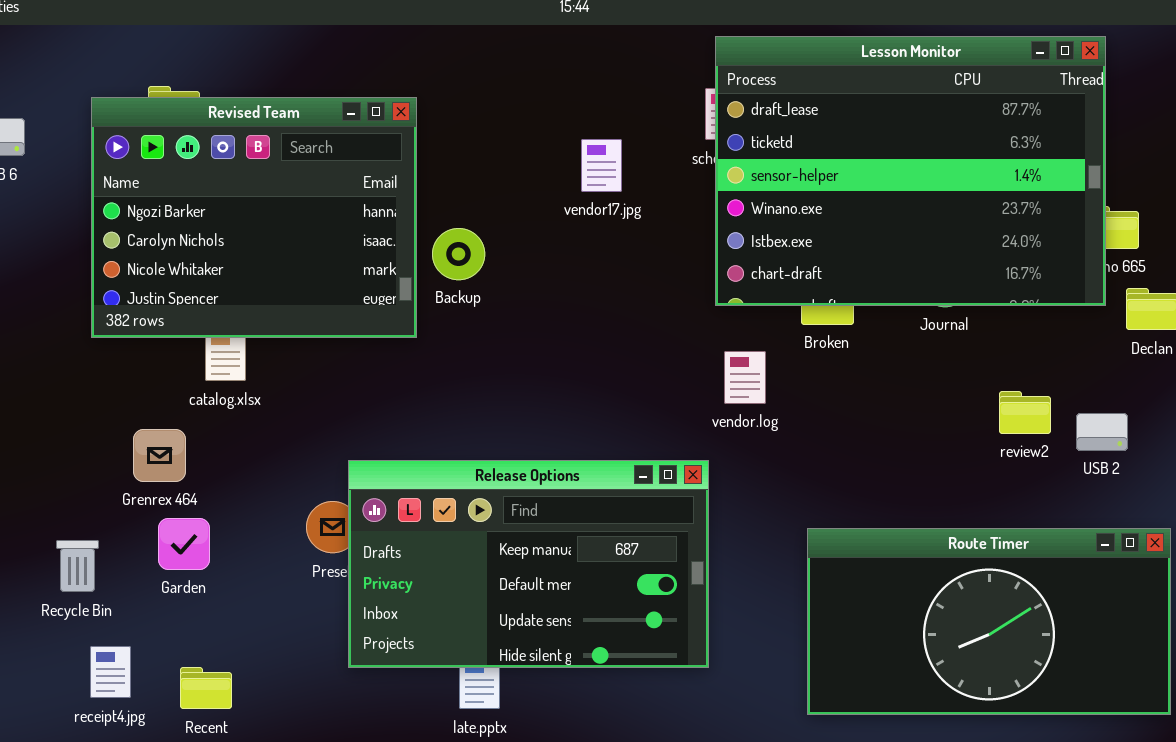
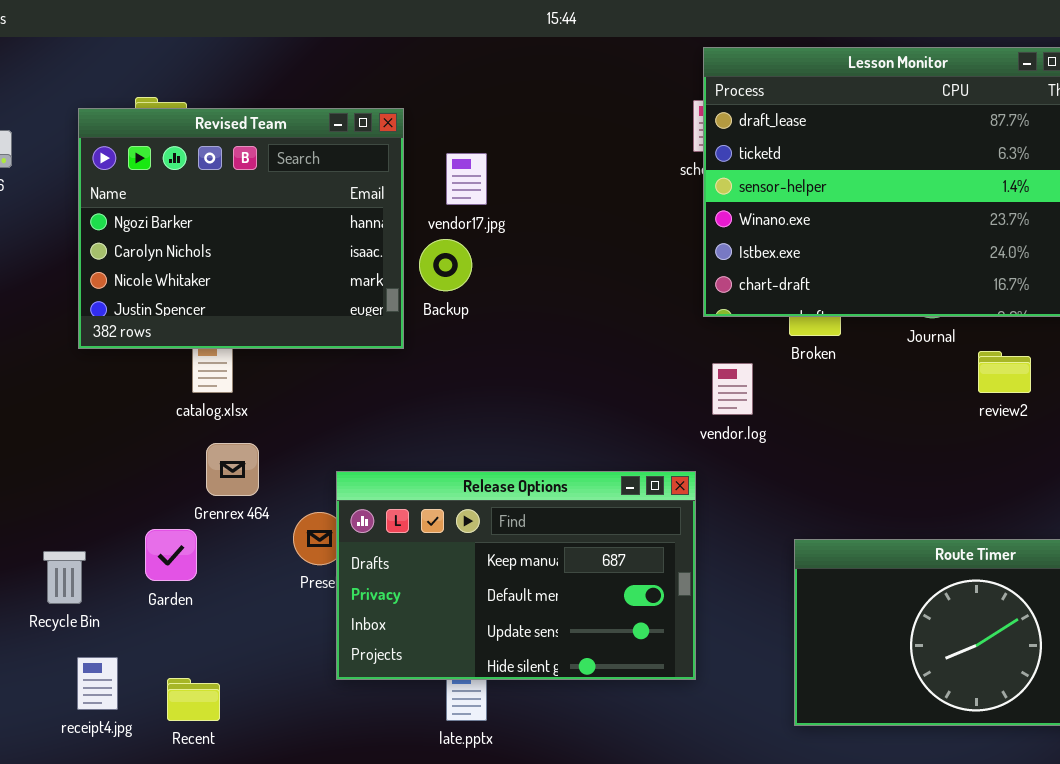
vendor17.jpg: [581,139,622,192] -> [446,153,487,205], moved
review2: [999,391,1051,434] -> [978,351,1031,393], moved
Grenrex 464: [133,429,186,482] -> [206,443,259,496], moved

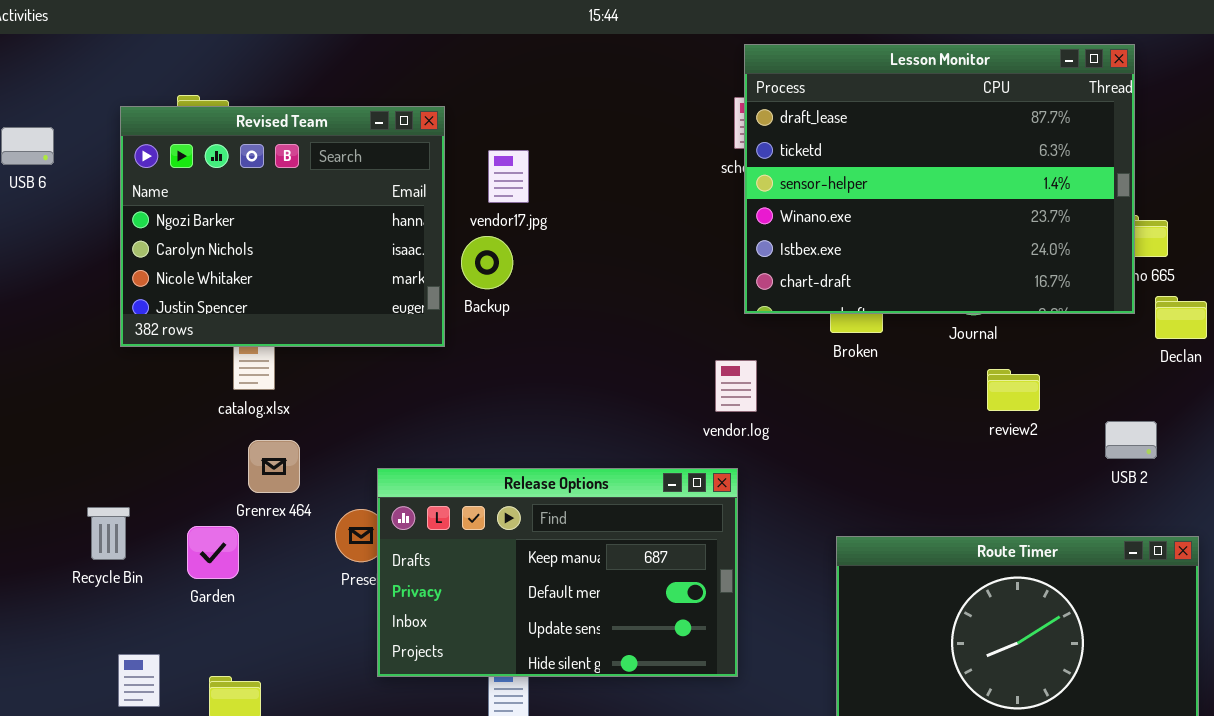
review2: [978,351,1031,393] -> [987,369,1040,411], moved
vendor.log: [712,363,753,415] -> [715,360,757,412], moved
Recycle Bin: [43,551,86,604] -> [87,507,130,560], moved

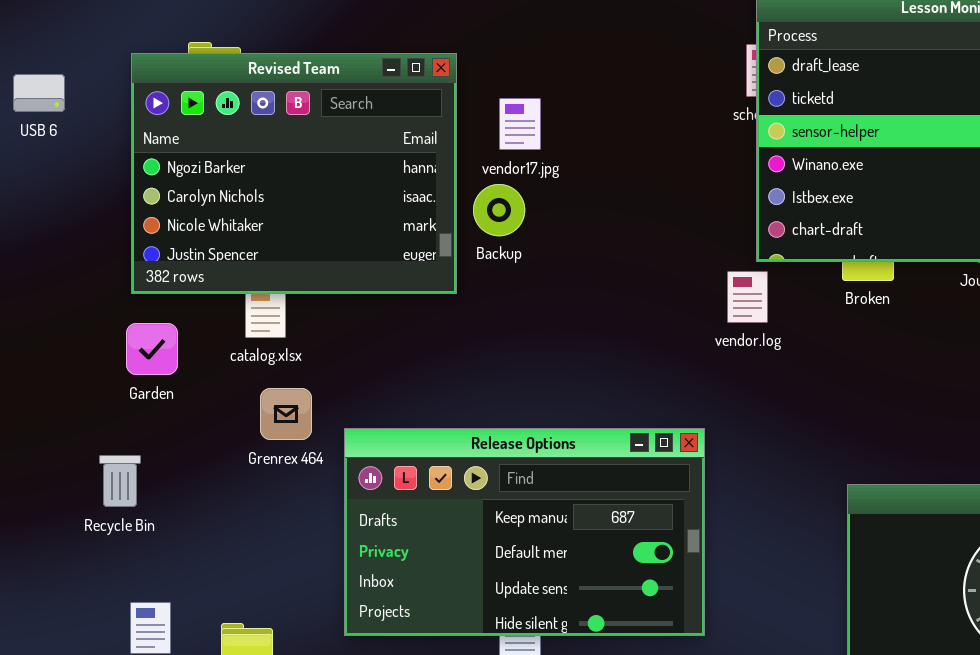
vendor.log: [715,360,757,412] -> [727,271,768,323], moved
Release Options: [377,468,738,677] -> [344,428,705,636], moved
Garden: [187,526,239,579] -> [126,323,178,375], moved

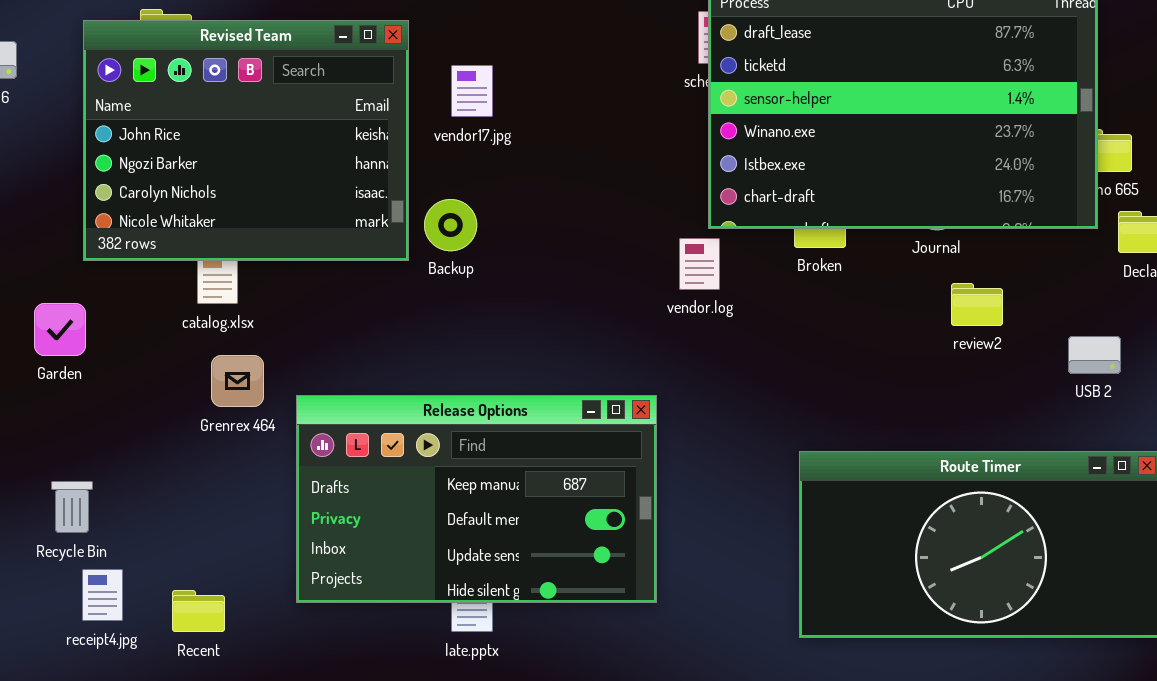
Revised Team: [131,53,457,294] -> [83,20,409,261], scrolled up 1 row
Backup: [473,184,525,236] -> [424,199,477,251], moved
Garden: [126,323,178,375] -> [34,303,86,356], moved
Recycle Bin: [99,455,141,507] -> [51,481,93,533], moved

